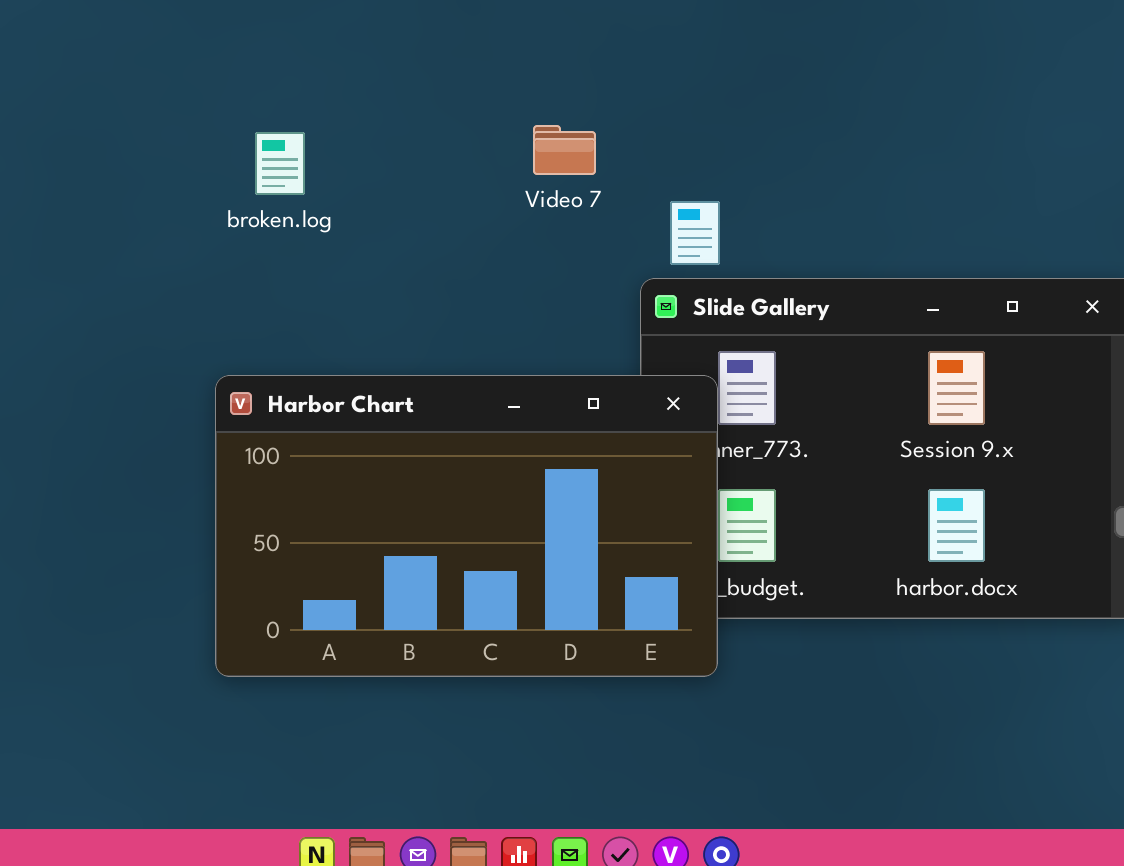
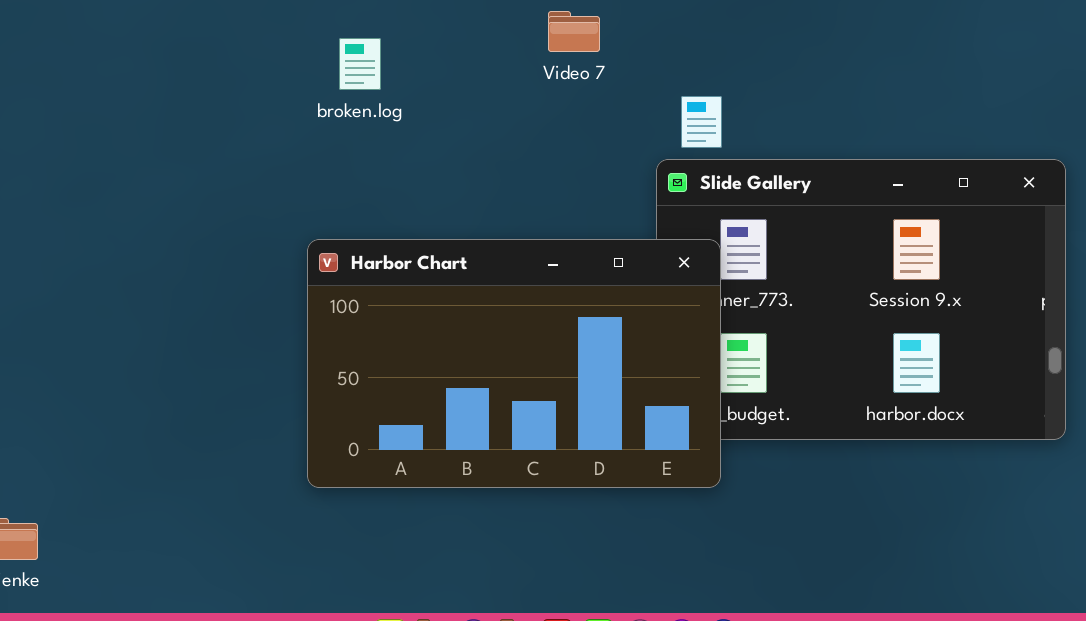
Video 7: [533,125,596,175] -> [548,11,600,52], moved

